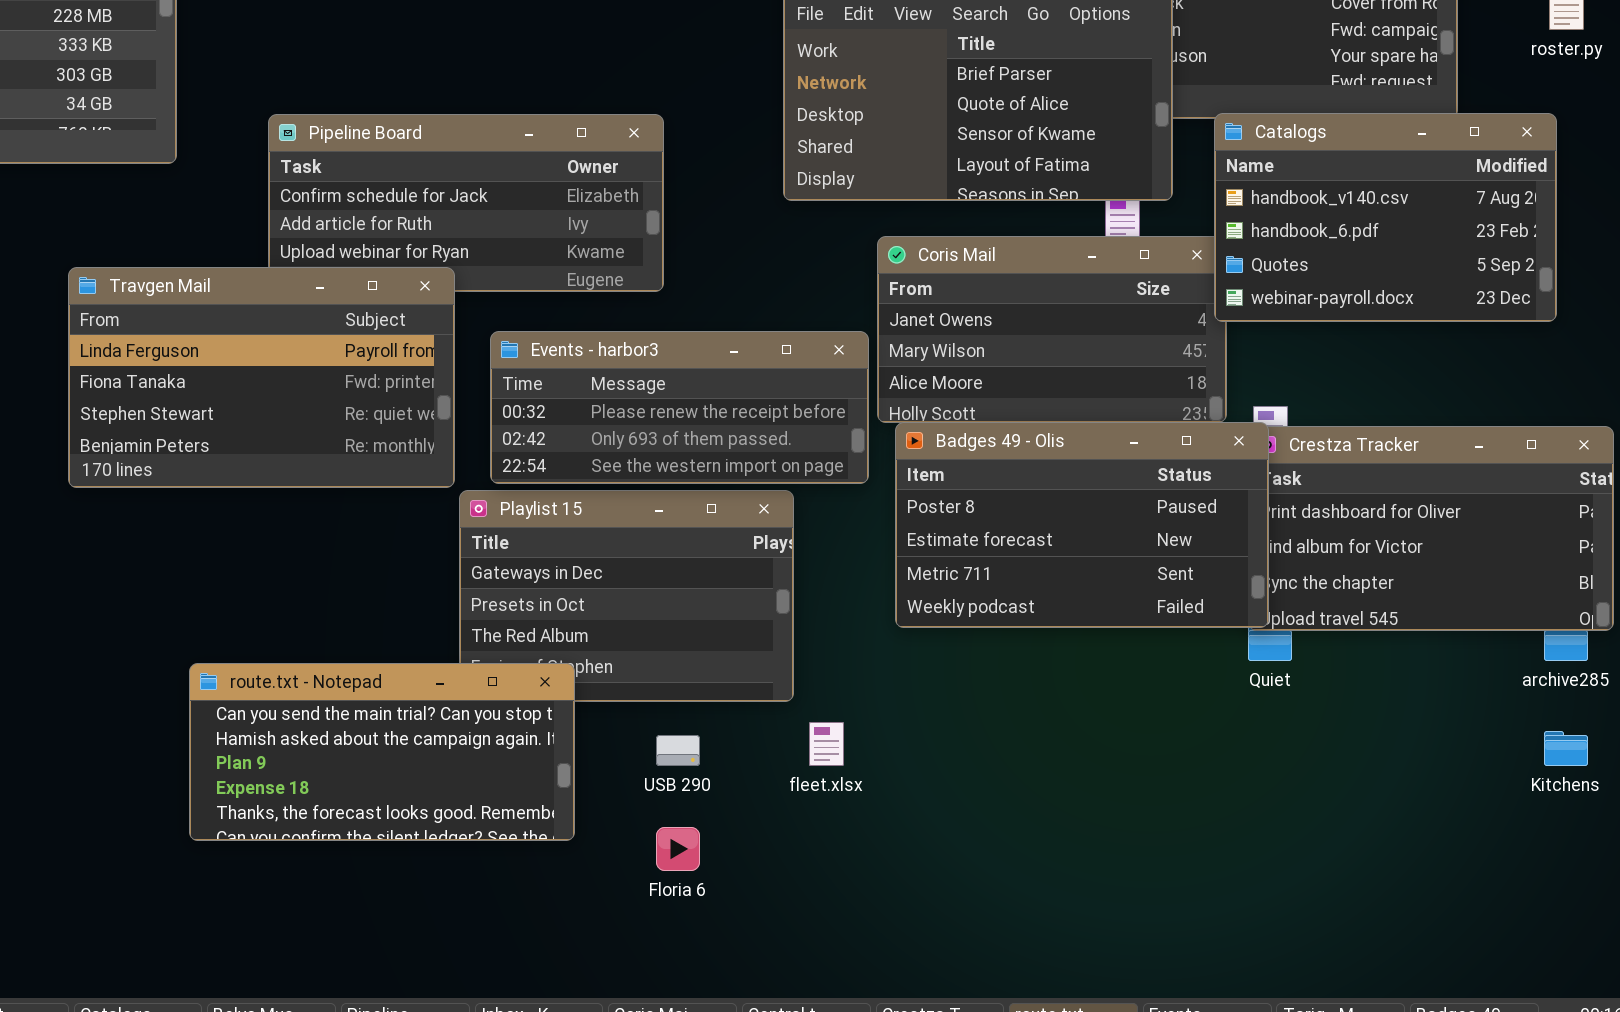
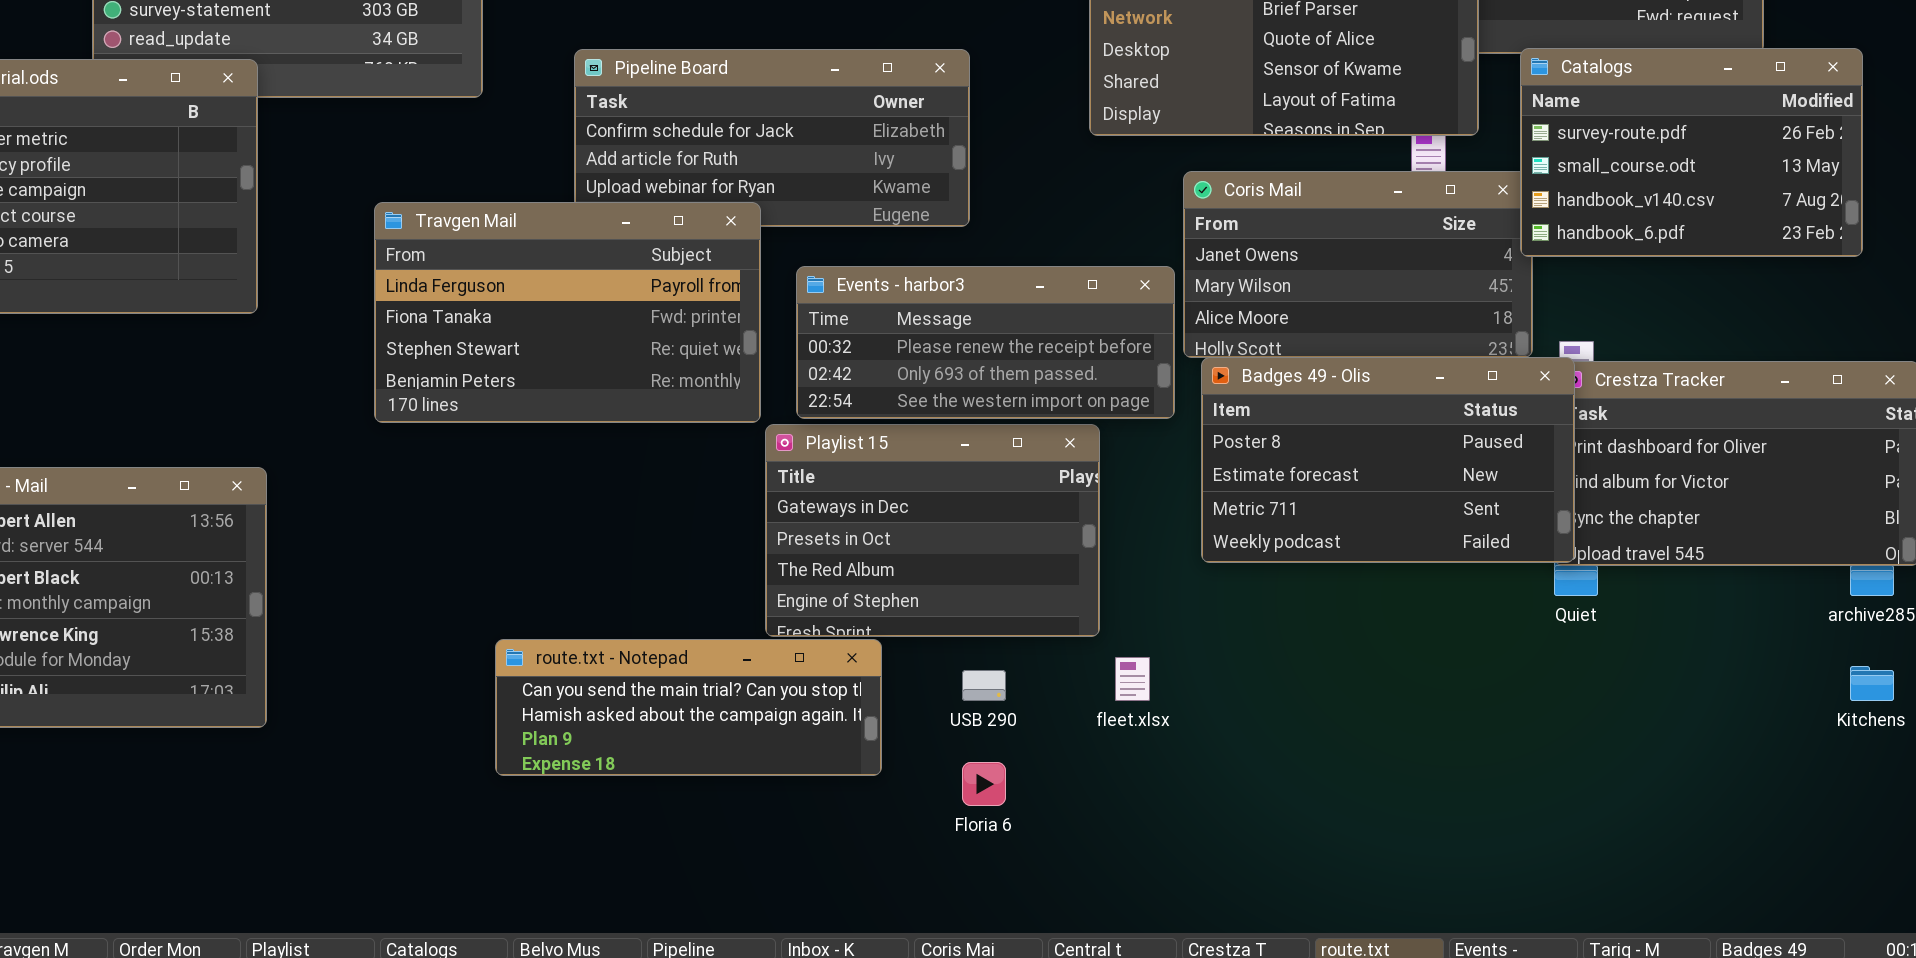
Catalogs: [1214,113,1557,322] -> [1520,48,1863,257], scrolled up 2 rows
route.txt - Notepad: [189,663,575,841] -> [495,639,882,776], resized

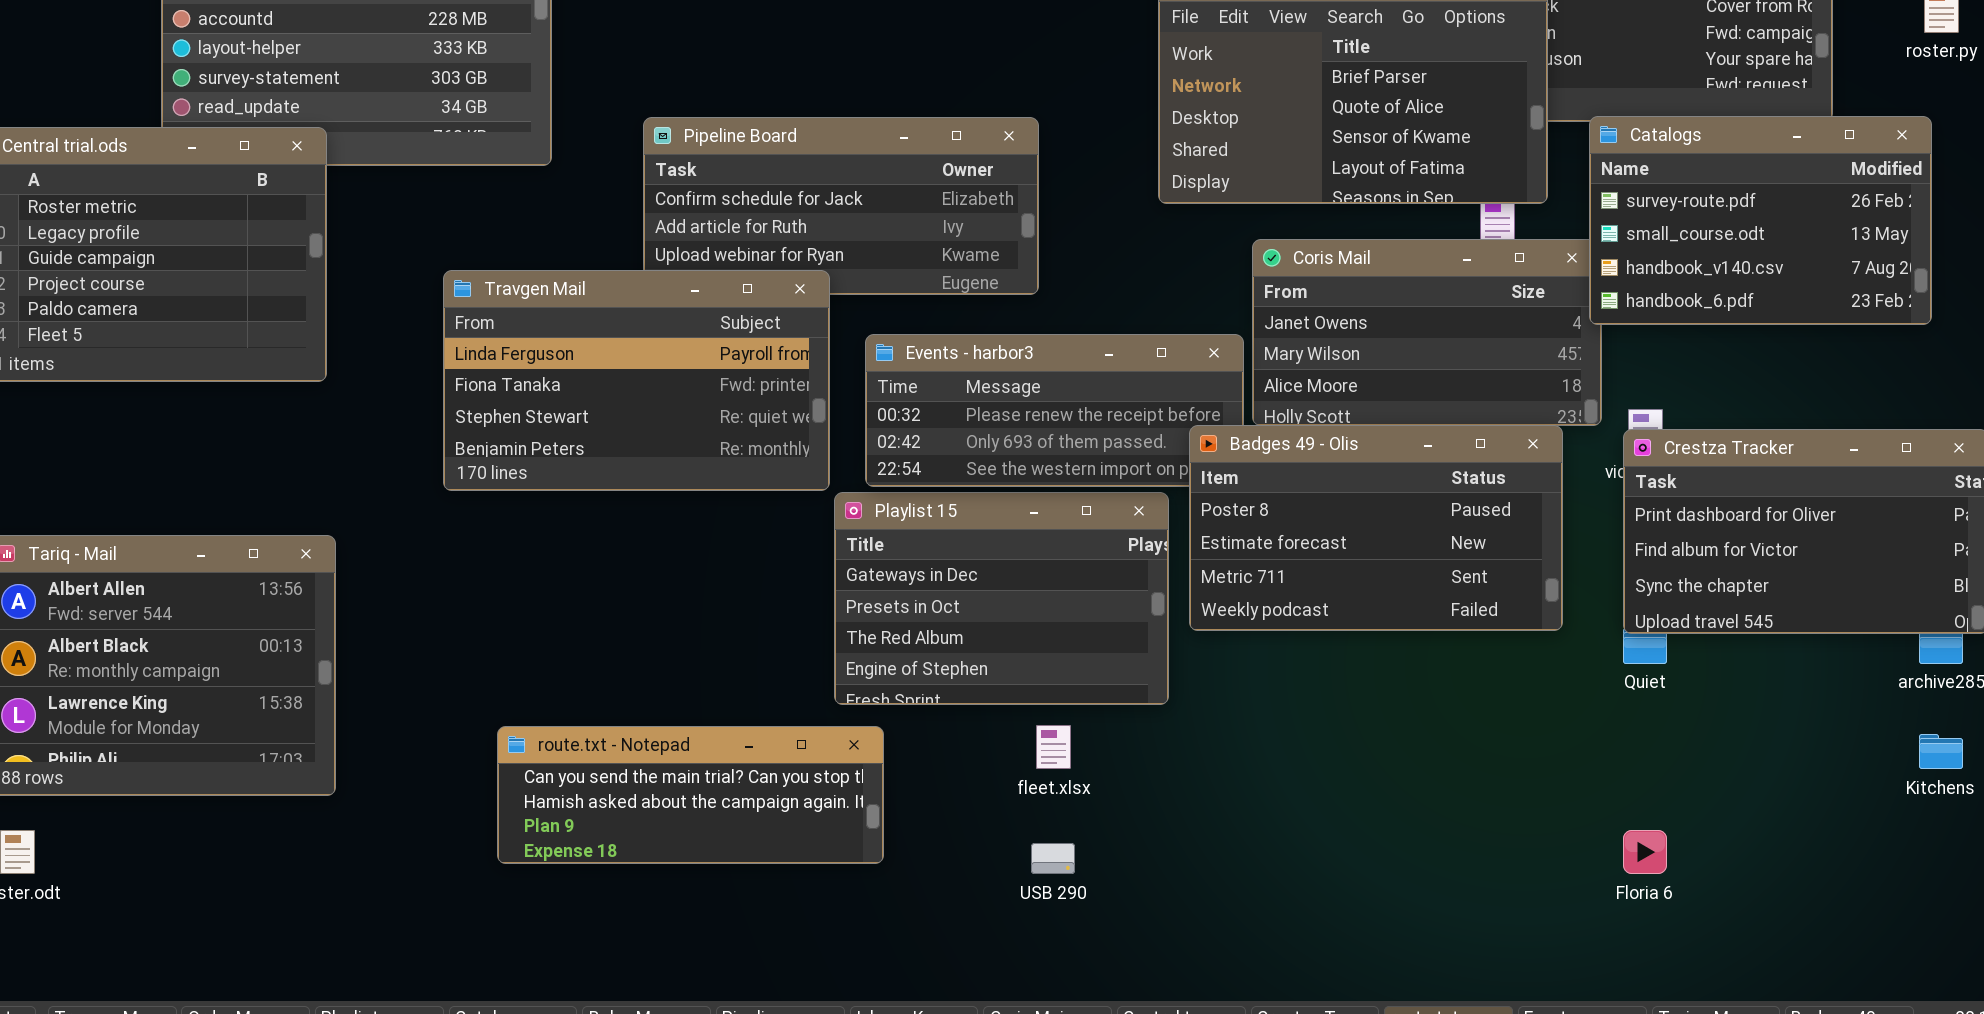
Badges 49 - Olis: [1201,357,1575,563] -> [1189,425,1563,631], moved
route.txt - Notepad: [495,639,882,776] -> [497,726,884,864], moved
fleet.xlsx: [1115,657,1150,701] -> [1036,725,1071,769], moved
USB 290: [962,670,1006,701] -> [1031,843,1075,874], moved
Floria 6: [962,762,1006,806] -> [1623,830,1667,874], moved

